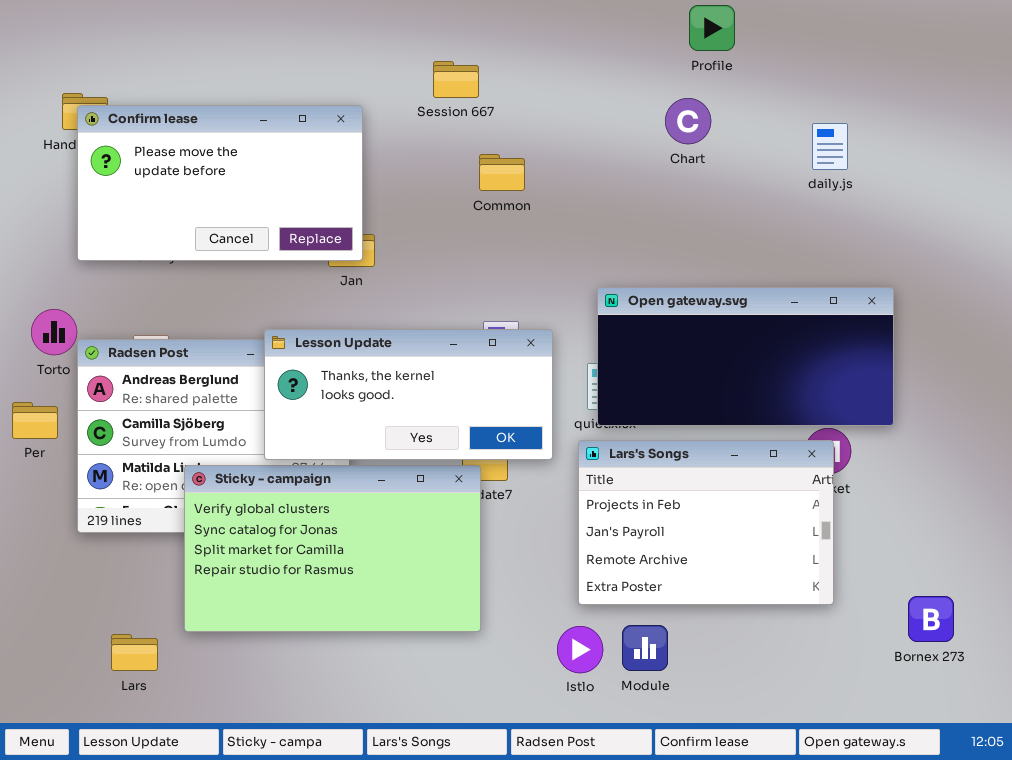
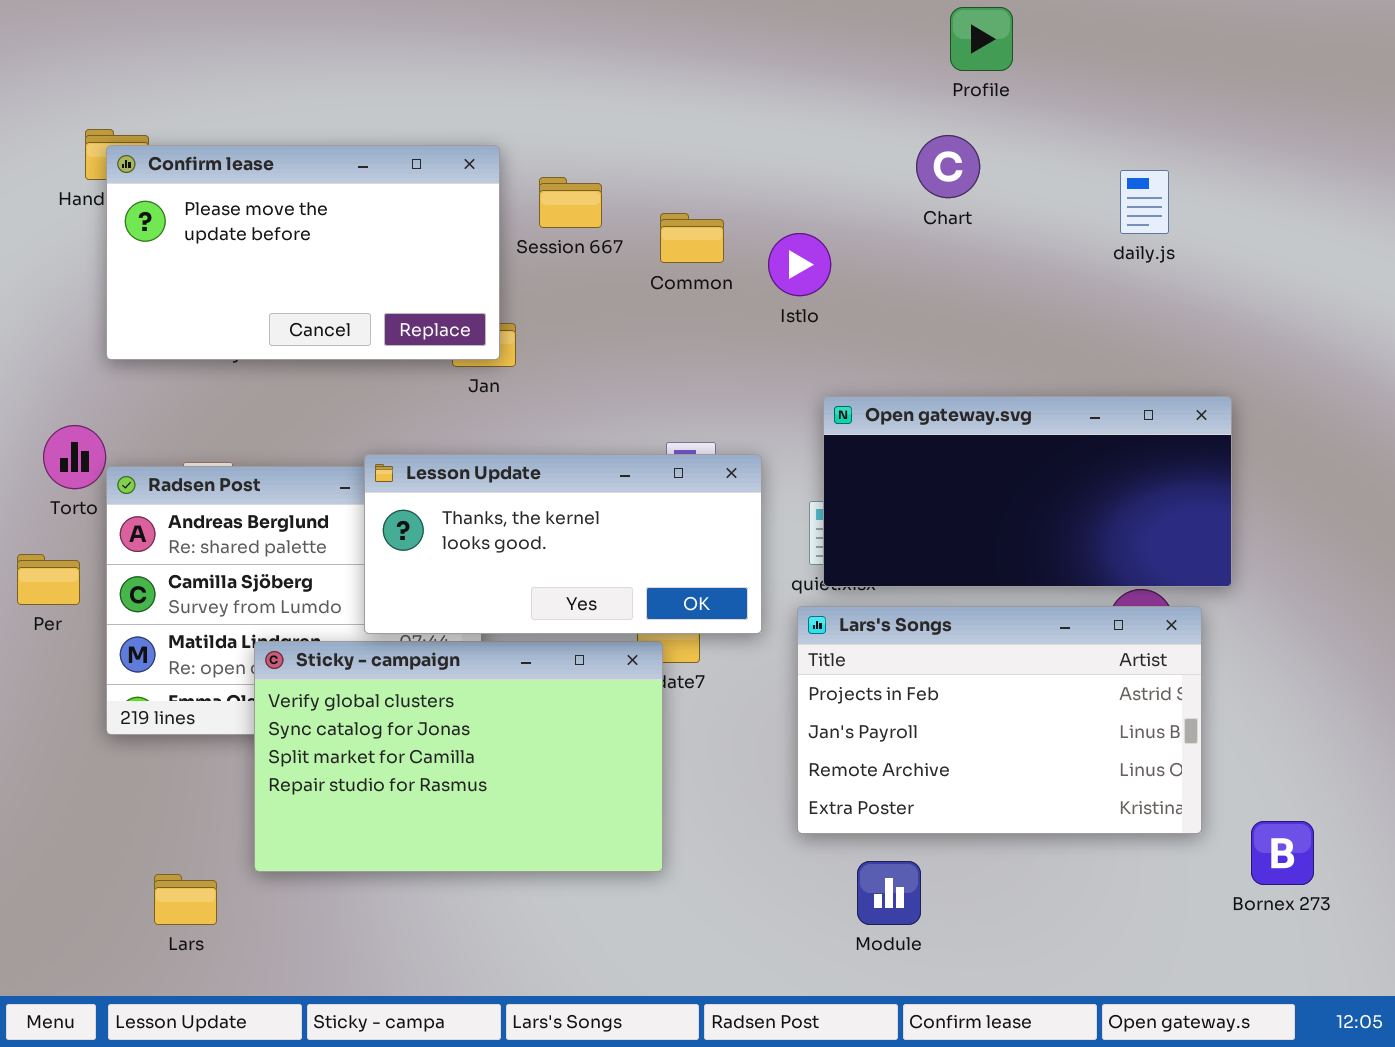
Session 667: [433,61,479,98] -> [539,177,602,228], moved
Lars's Songs: [578,440,834,605] -> [797,606,1202,834], resized
Istlo: [557,626,603,673] -> [768,233,831,296], moved

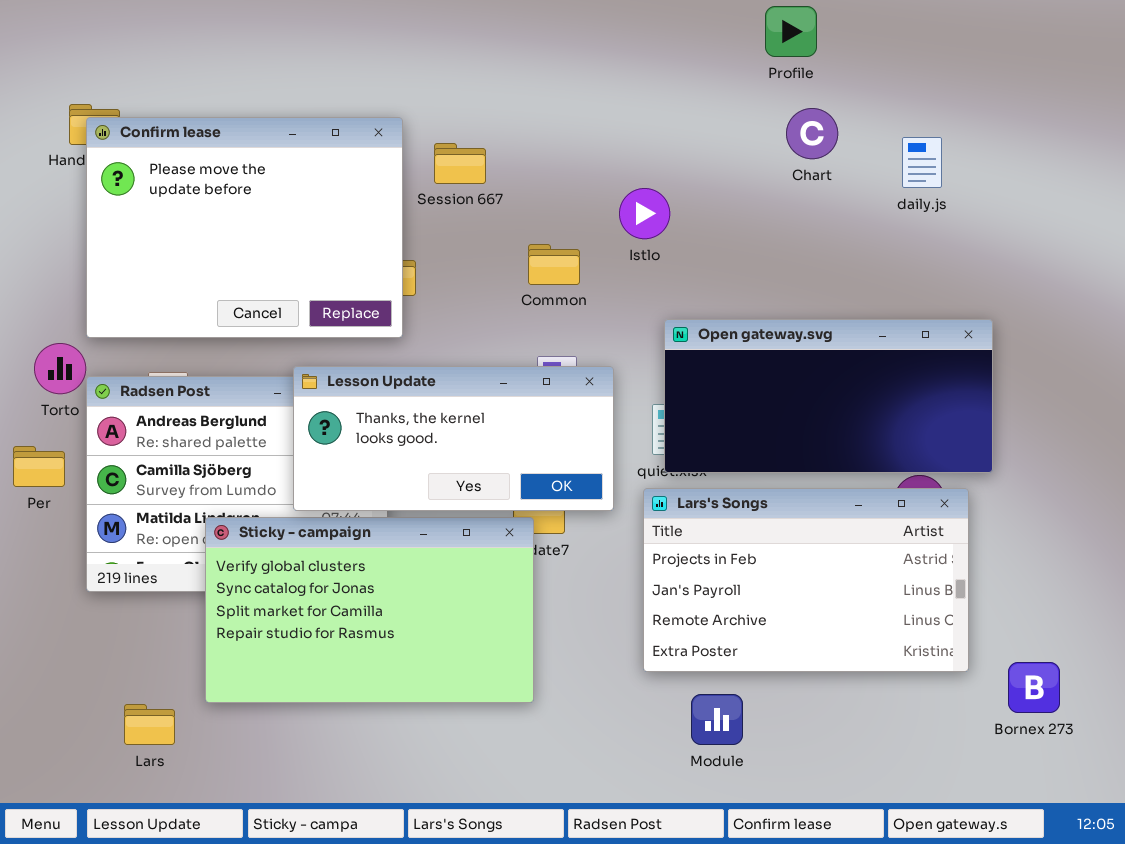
Chart: [916,135,980,198] -> [786,108,838,159], moved
Confirm lease: [106,145,500,360] -> [86,117,403,338], resized
Common: [660,213,724,263] -> [528,244,580,285], moved

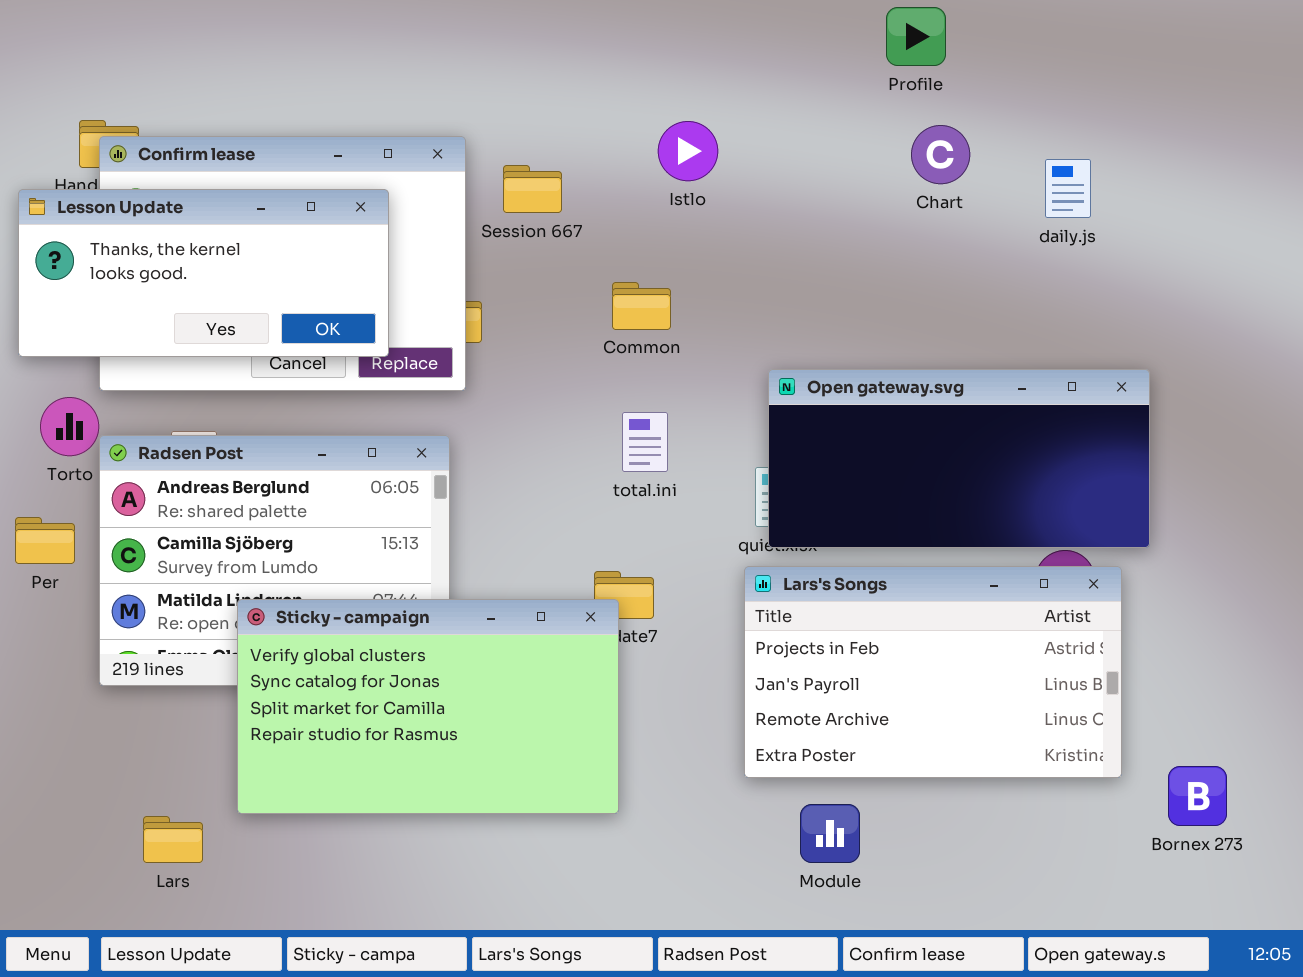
Istlo: [619,188,670,239] -> [658,121,718,181], moved
Lesson Update: [293,366,614,511] -> [18,189,389,357], moved

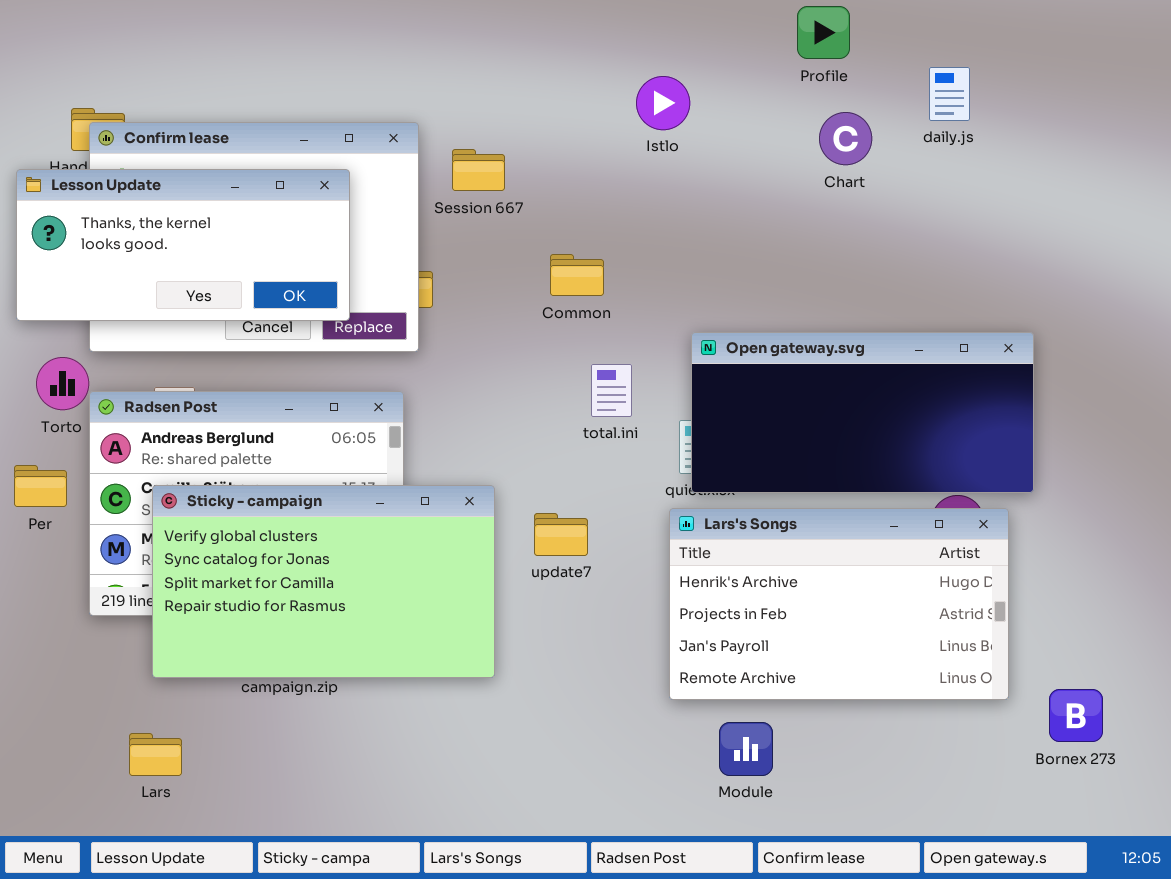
Istlo: [658,121,718,181] -> [636,76,690,130], moved
daily.js: [1045,159,1091,218] -> [929,67,970,121], moved
total.ini: [622,412,668,472] -> [591,364,632,417], moved
Lars's Songs: [744,566,1122,778] -> [669,508,1009,700], scrolled up 1 row
Sticky - campaign: [237,599,619,814] -> [152,485,495,678], moved

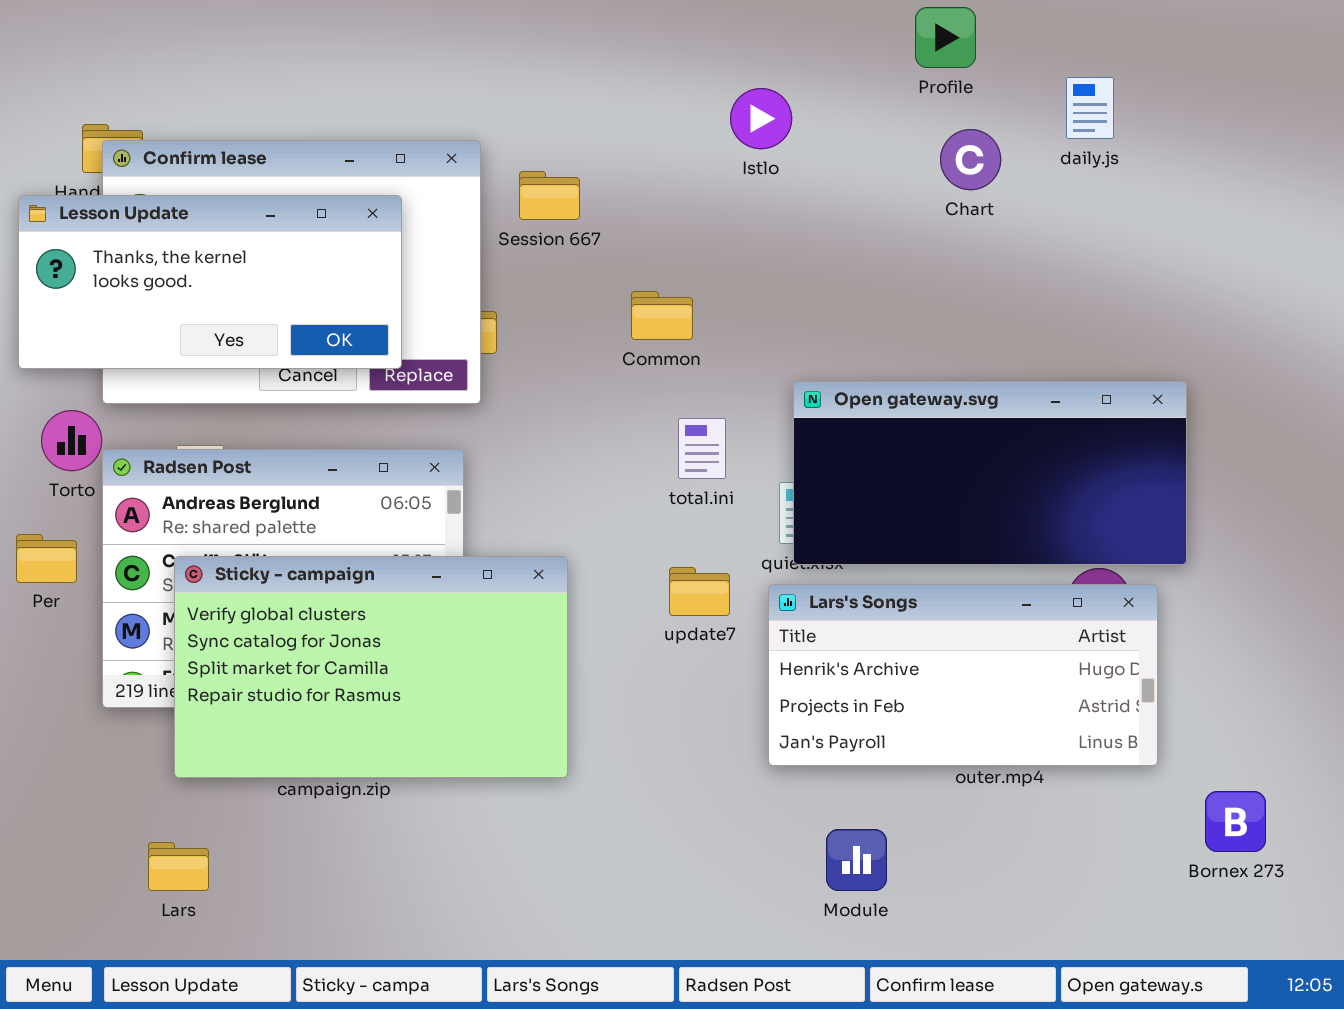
Lars's Songs: [669,508,1009,700] -> [768,584,1158,766], resized
update7: [534,513,588,556] -> [669,567,730,616], moved

